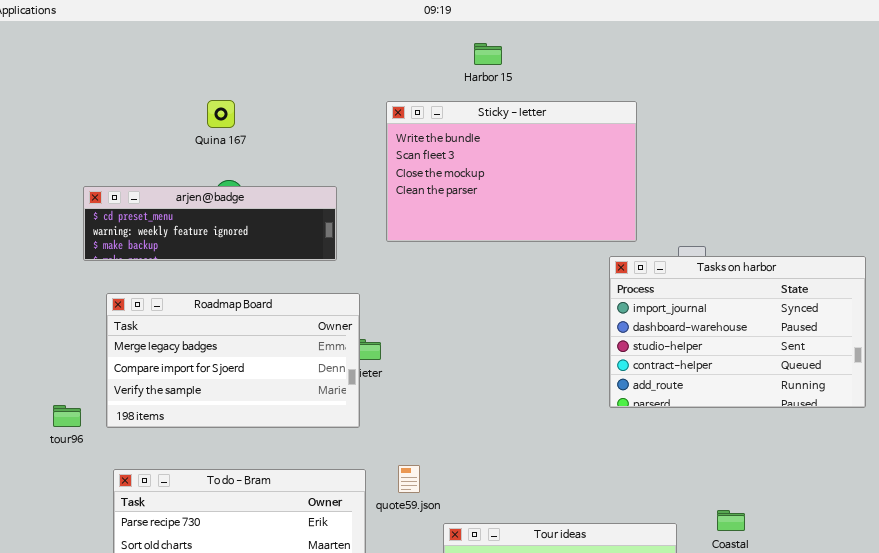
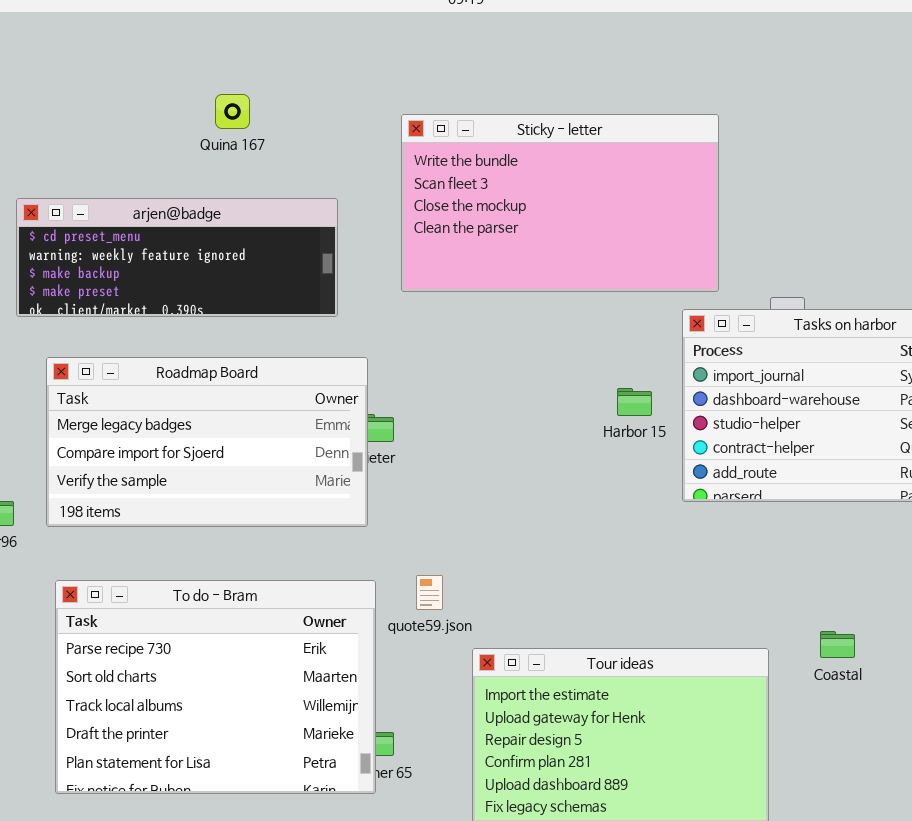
Harbor 15: [474,43,502,65] -> [617,388,652,416], moved
Quina 167: [207,100,235,128] -> [215,94,250,129], moved
arjen@badge: [83,186,337,261] -> [16,198,338,317], resized

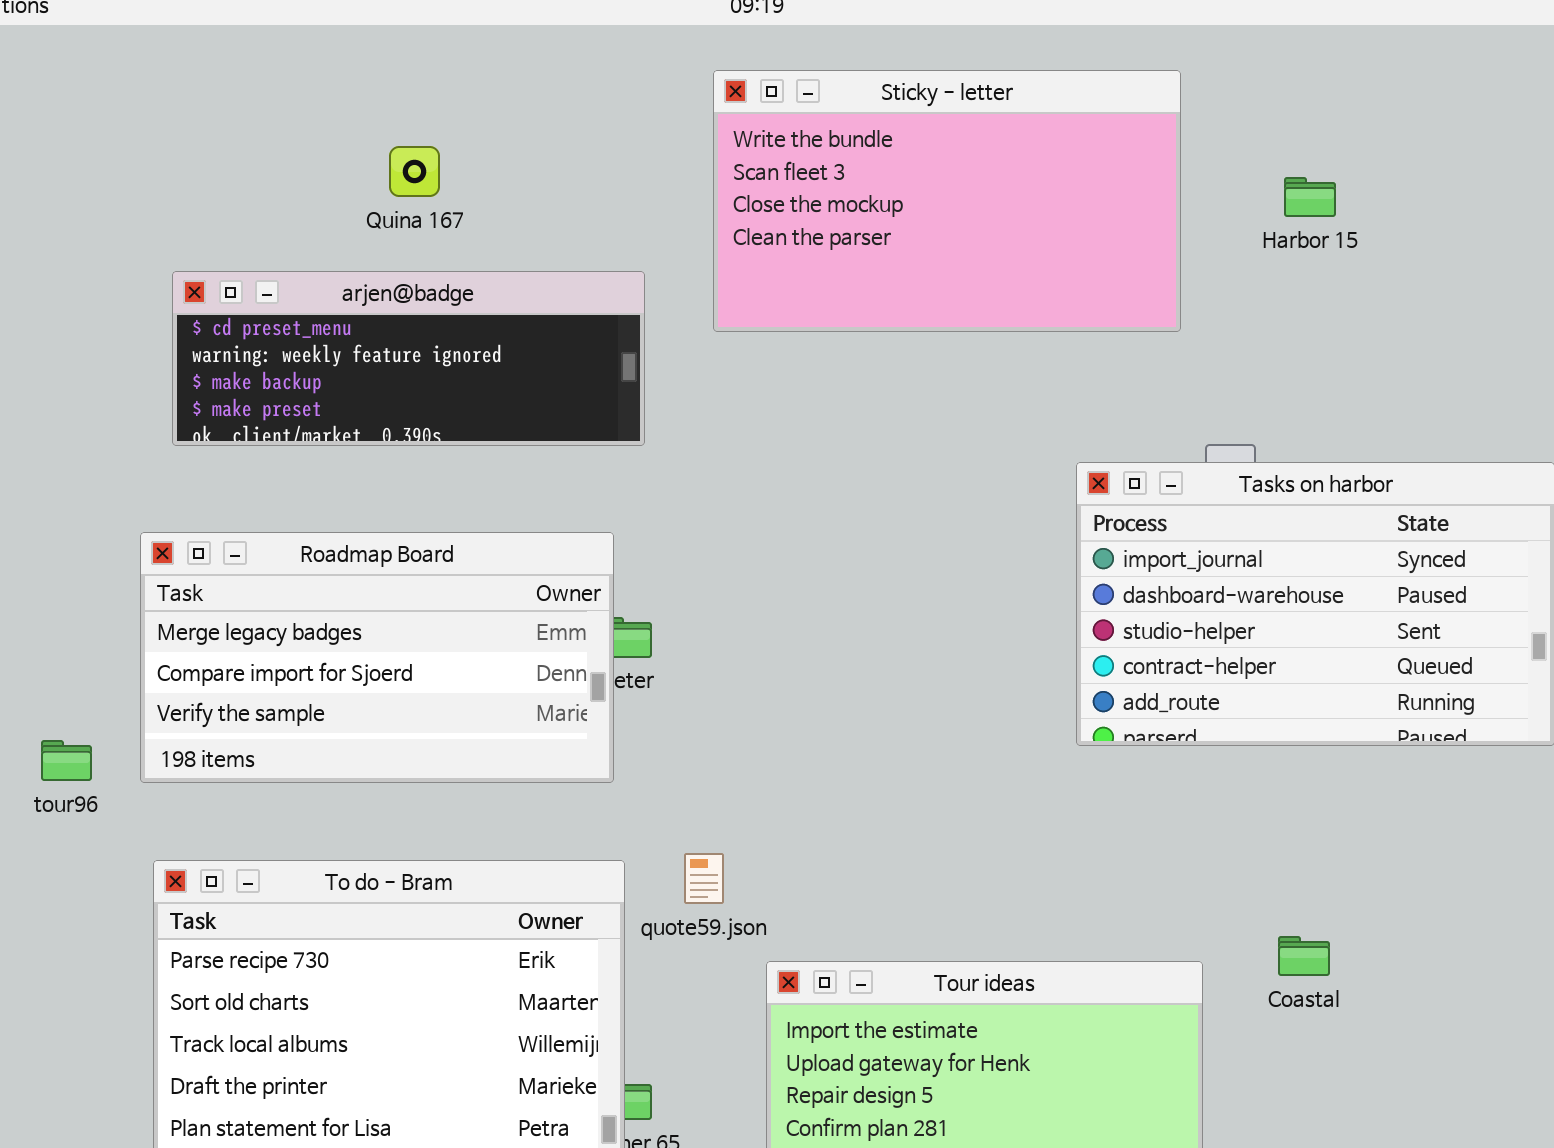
Sticky - letter: [401,114,719,292] -> [713,70,1181,332], moved
arjen@badge: [16,198,338,317] -> [172,271,645,446], moved
Harbor 15: [617,388,652,416] -> [1284,177,1336,217], moved

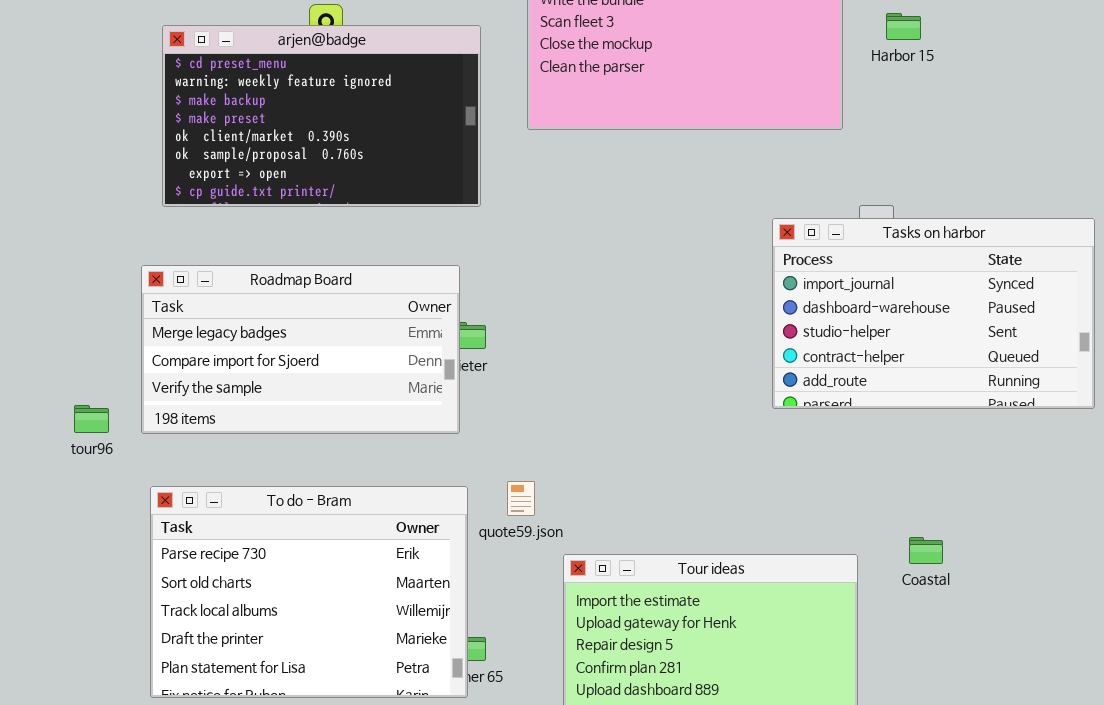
Harbor 15: [1284,177,1336,217] -> [886,13,921,40], moved
arjen@badge: [172,271,645,446] -> [162,25,481,207], resized

